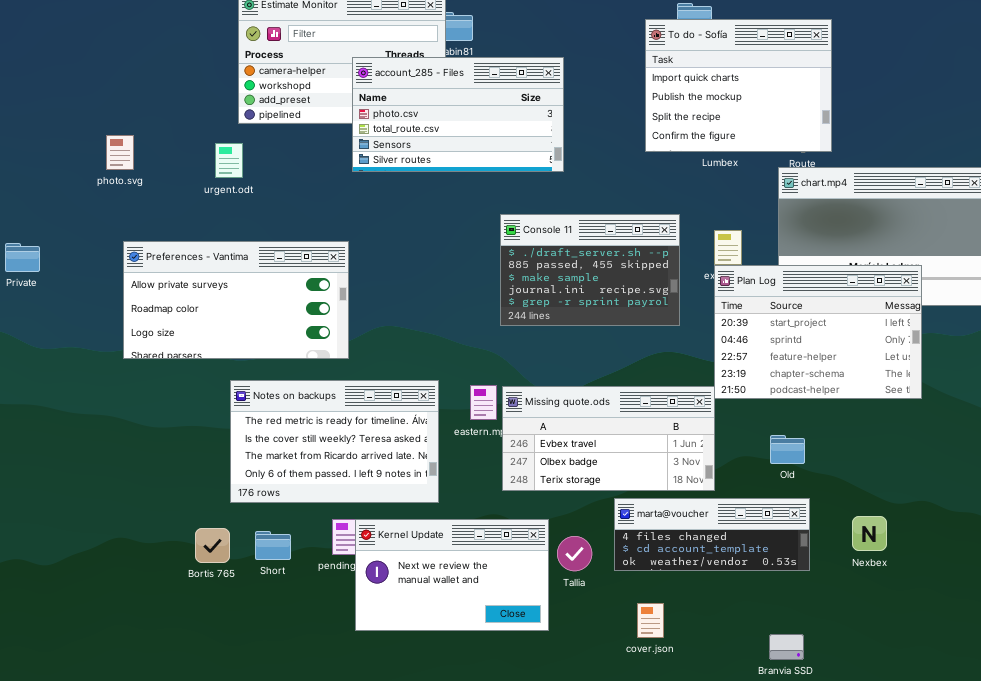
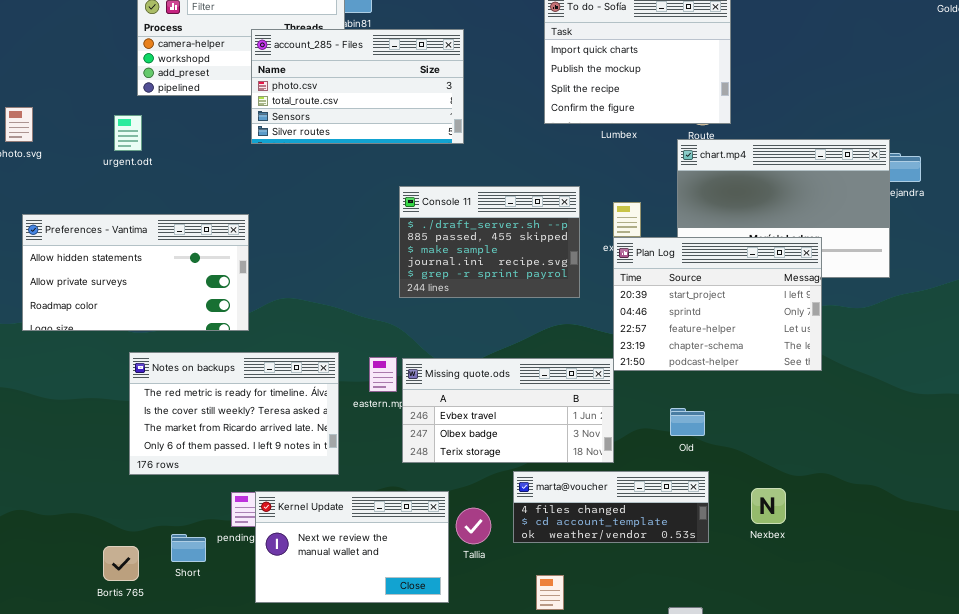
Preferences - Vantima: [123,241,349,359] -> [22,214,249,331], scrolled up 1 row
Bortis 765: [195,528,230,563] -> [103,546,139,581], moved
Short: [255,531,291,560] -> [171,534,206,562], moved

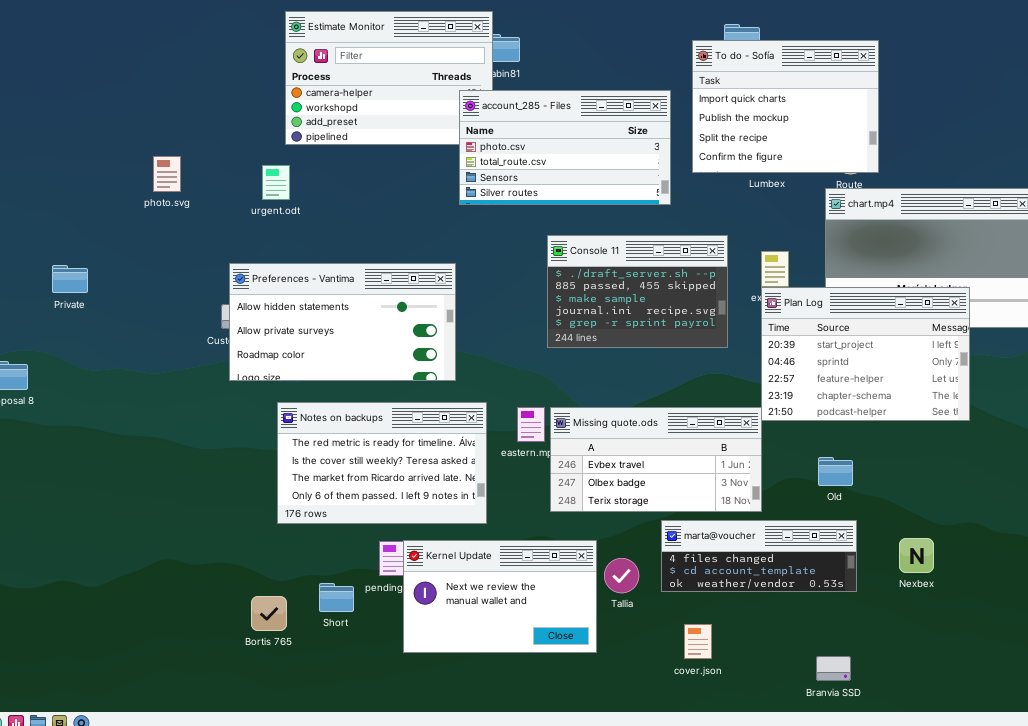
account_285 - Files: [251,29,464,144] -> [459,90,671,205], moved
Preferences - Vantima: [22,214,249,331] -> [229,263,456,381], moved

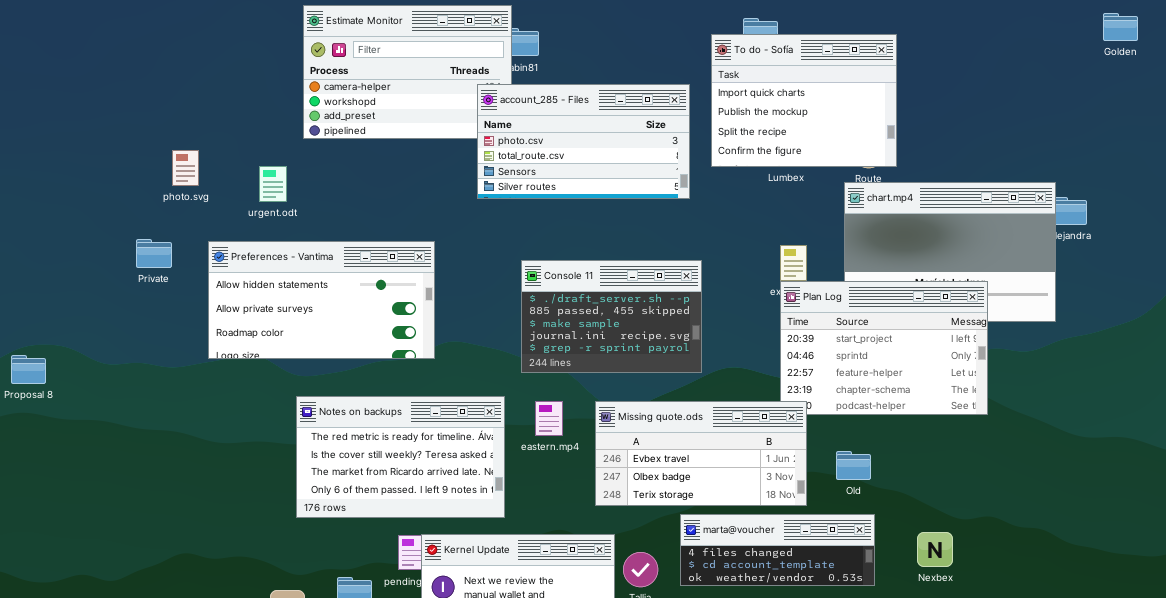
urgent.odt: [262,165,290,200] -> [259,166,287,202], moved
Console 11: [547,235,728,348] -> [521,260,702,373], moved
Preferences - Vantima: [229,263,456,381] -> [208,241,435,359], moved
Private: [52,265,88,293] -> [136,239,172,268], moved
Missing quote.ods: [550,407,762,512] -> [595,401,807,506], moved

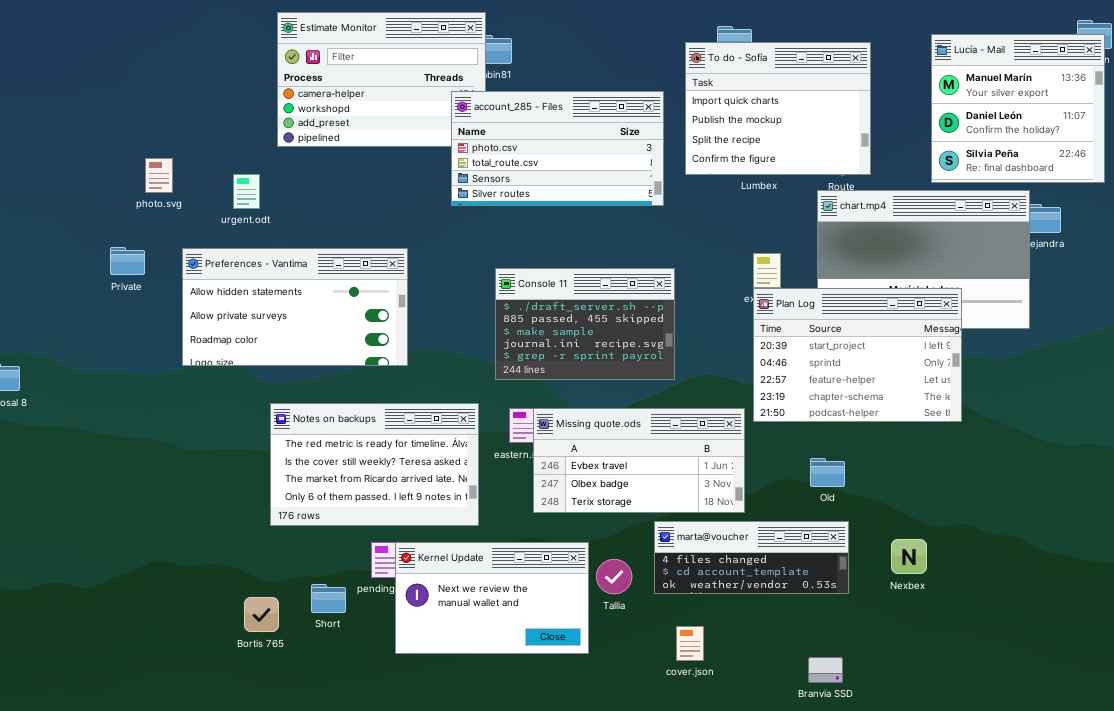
Lucía - Mail: none -> [931,34,1105,183], opened
Missing quote.ods: [595,401,807,506] -> [533,408,745,513], moved

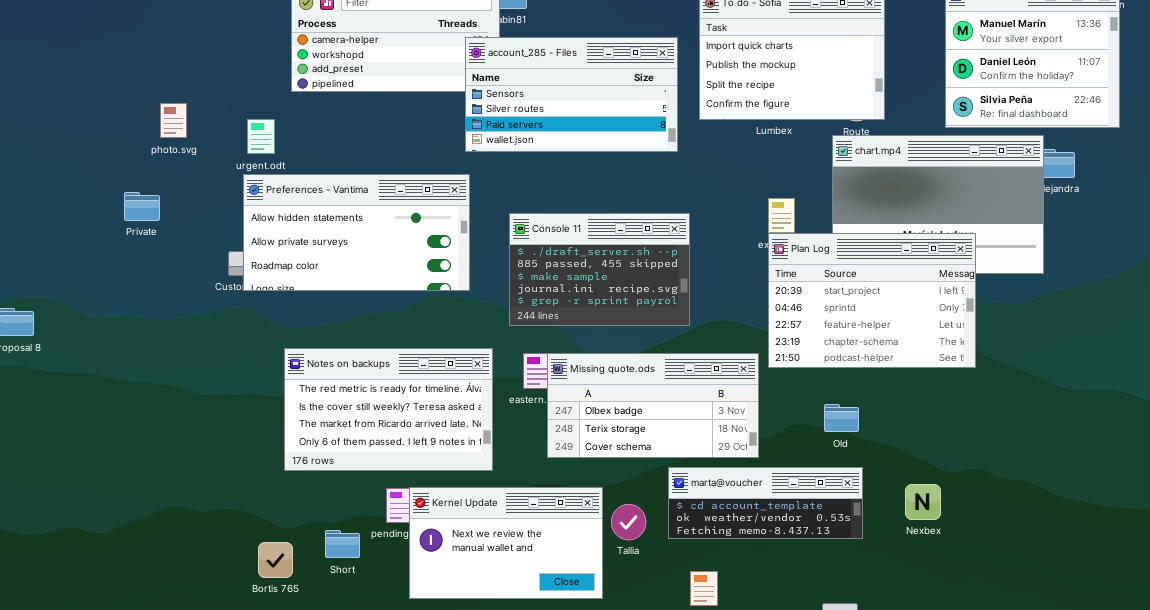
account_285 - Files: [451,91,664,206] -> [465,37,678,152], scrolled down 2 rows
Preferences - Vantima: [182,248,408,366] -> [243,174,470,291], moved
Missing quote.ods: [533,408,745,513] -> [547,353,759,458], scrolled down 1 row
marta@voucher: [654,521,849,594] -> [668,467,863,539], scrolled down 1 row

